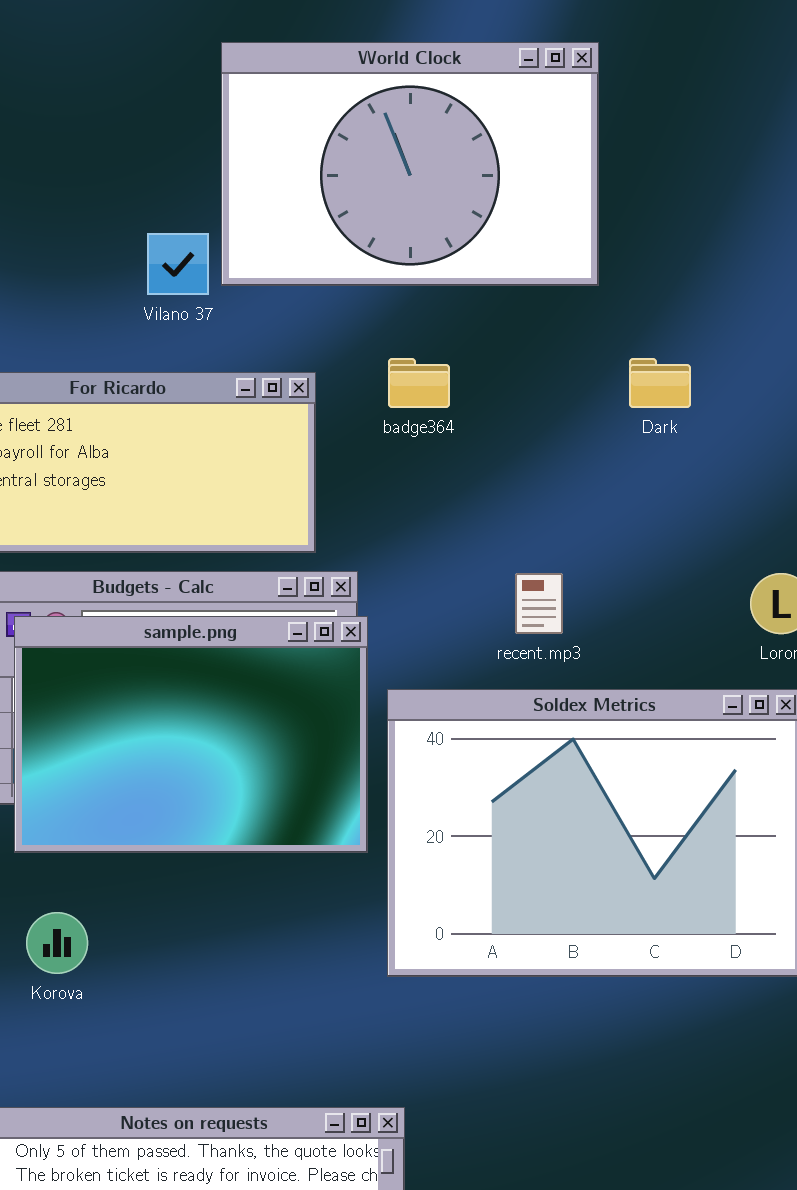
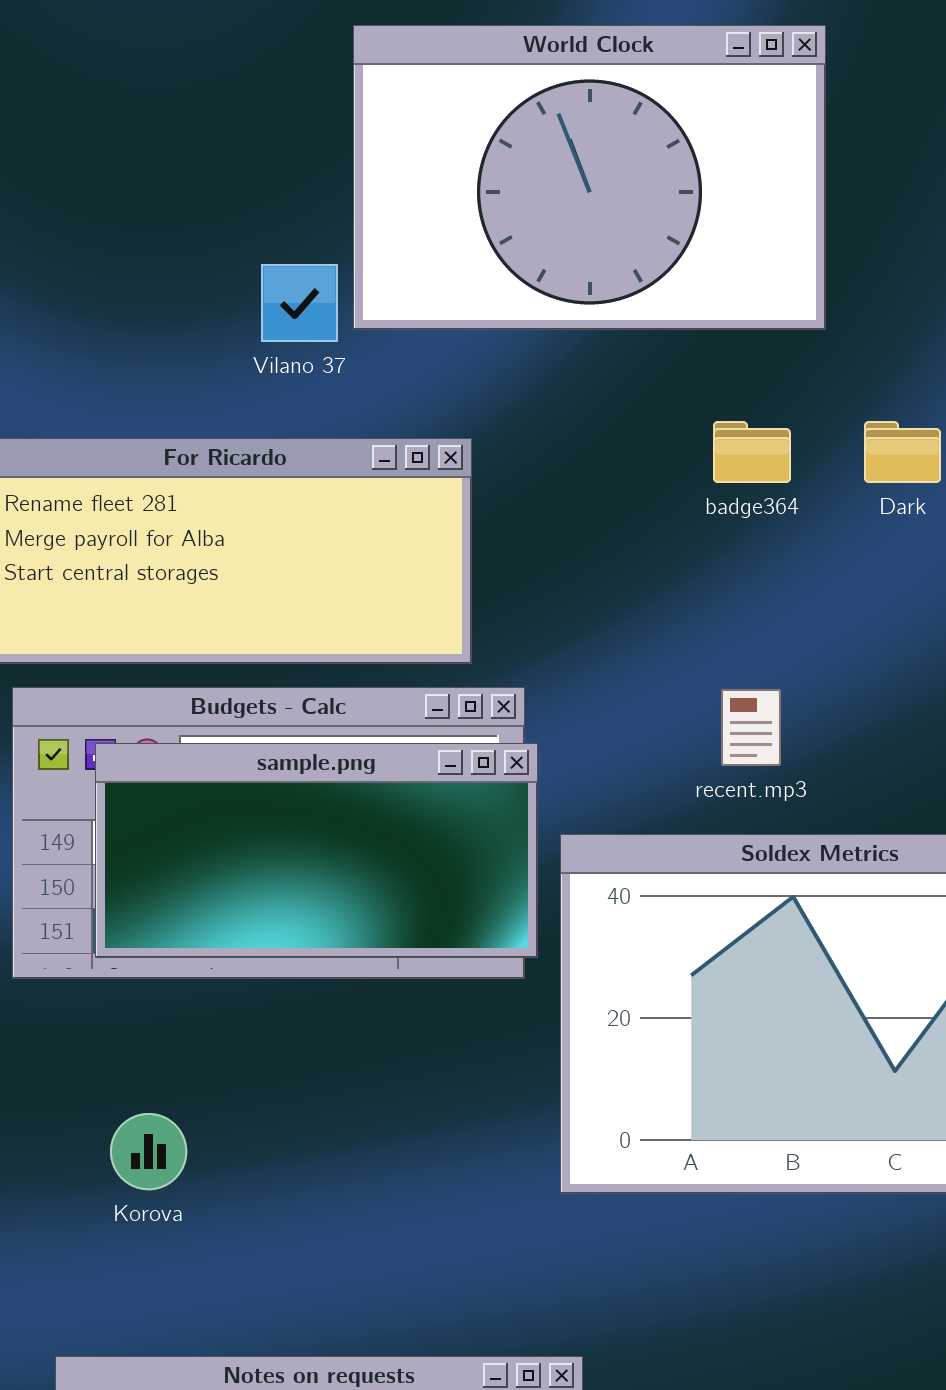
badge364: [388,358,450,408] -> [713,421,791,483], moved
sample.png: [14,616,368,853] -> [95,743,538,958], resized

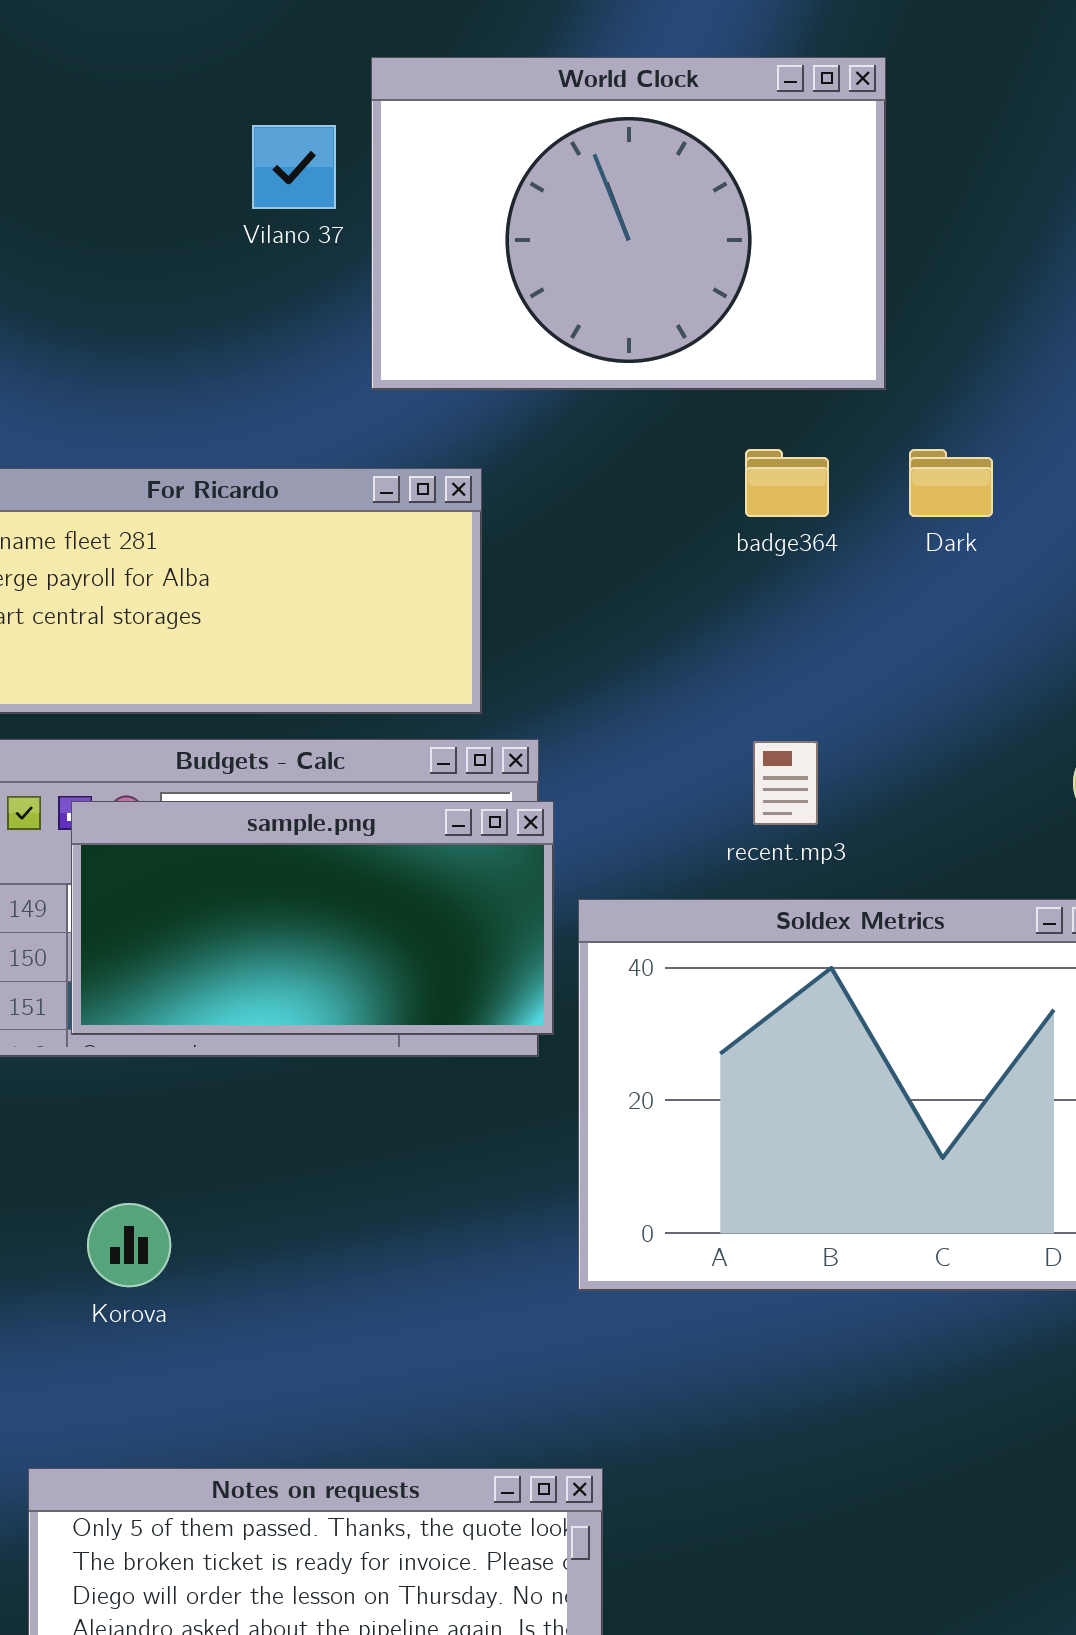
World Clock: [353,25,826,330] -> [371,57,886,390], moved
Vilano 37: [261,264,338,342] -> [252,125,336,209], moved

